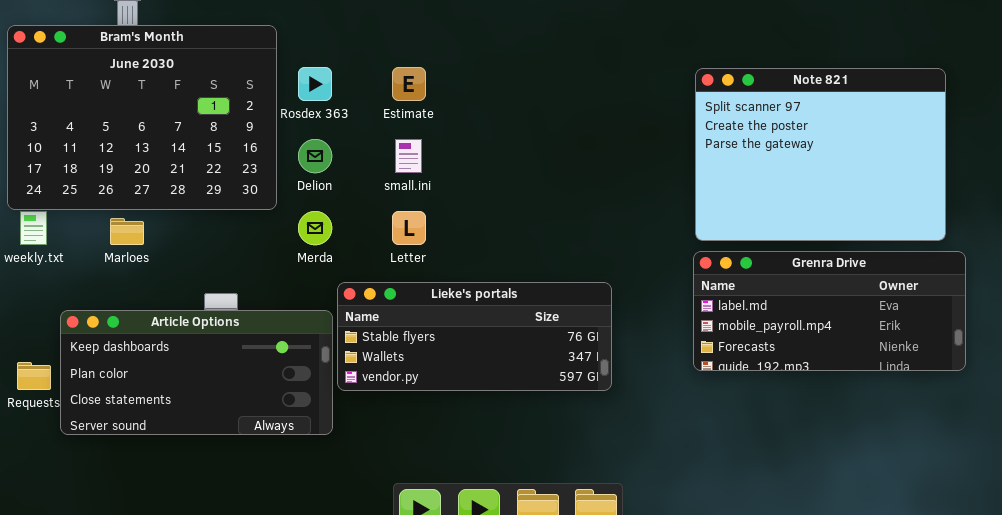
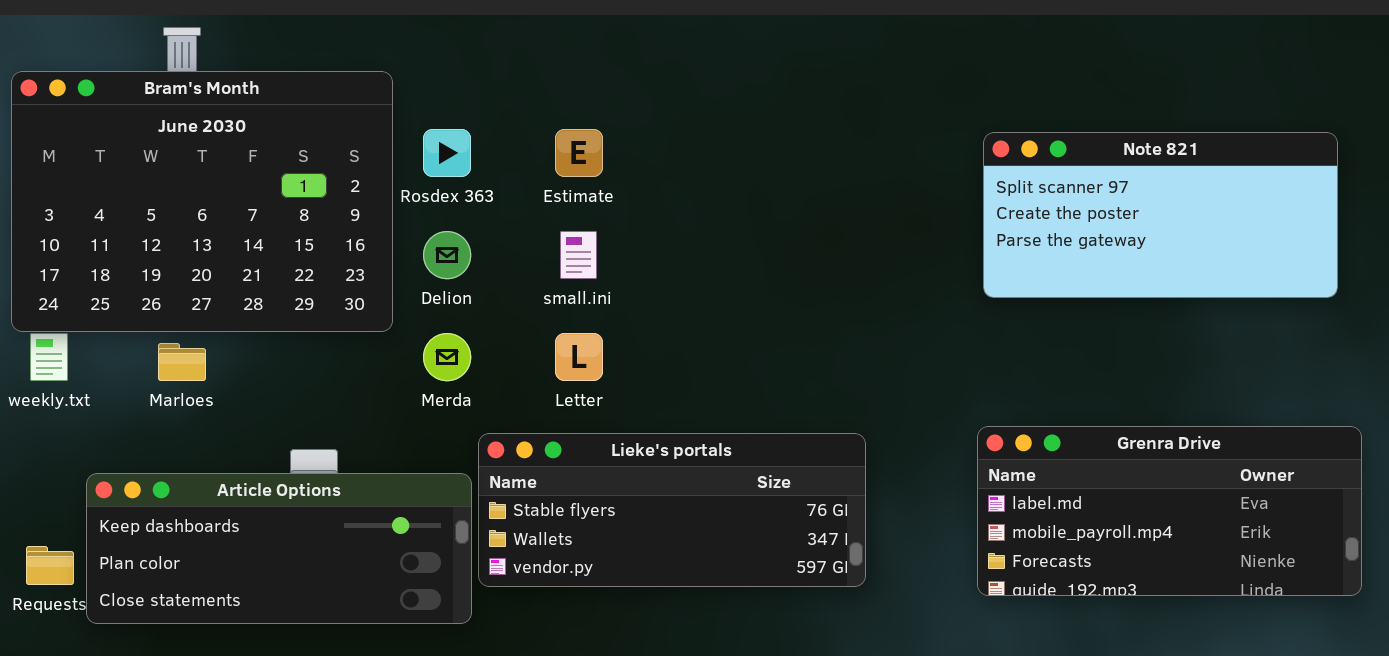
Note 821: [695,68,946,241] -> [983,132,1338,298], resized
Grenra Drive: [693,251,966,371] -> [977,426,1362,596], moved
Article Options: [60,310,333,435] -> [86,473,472,624], resized

